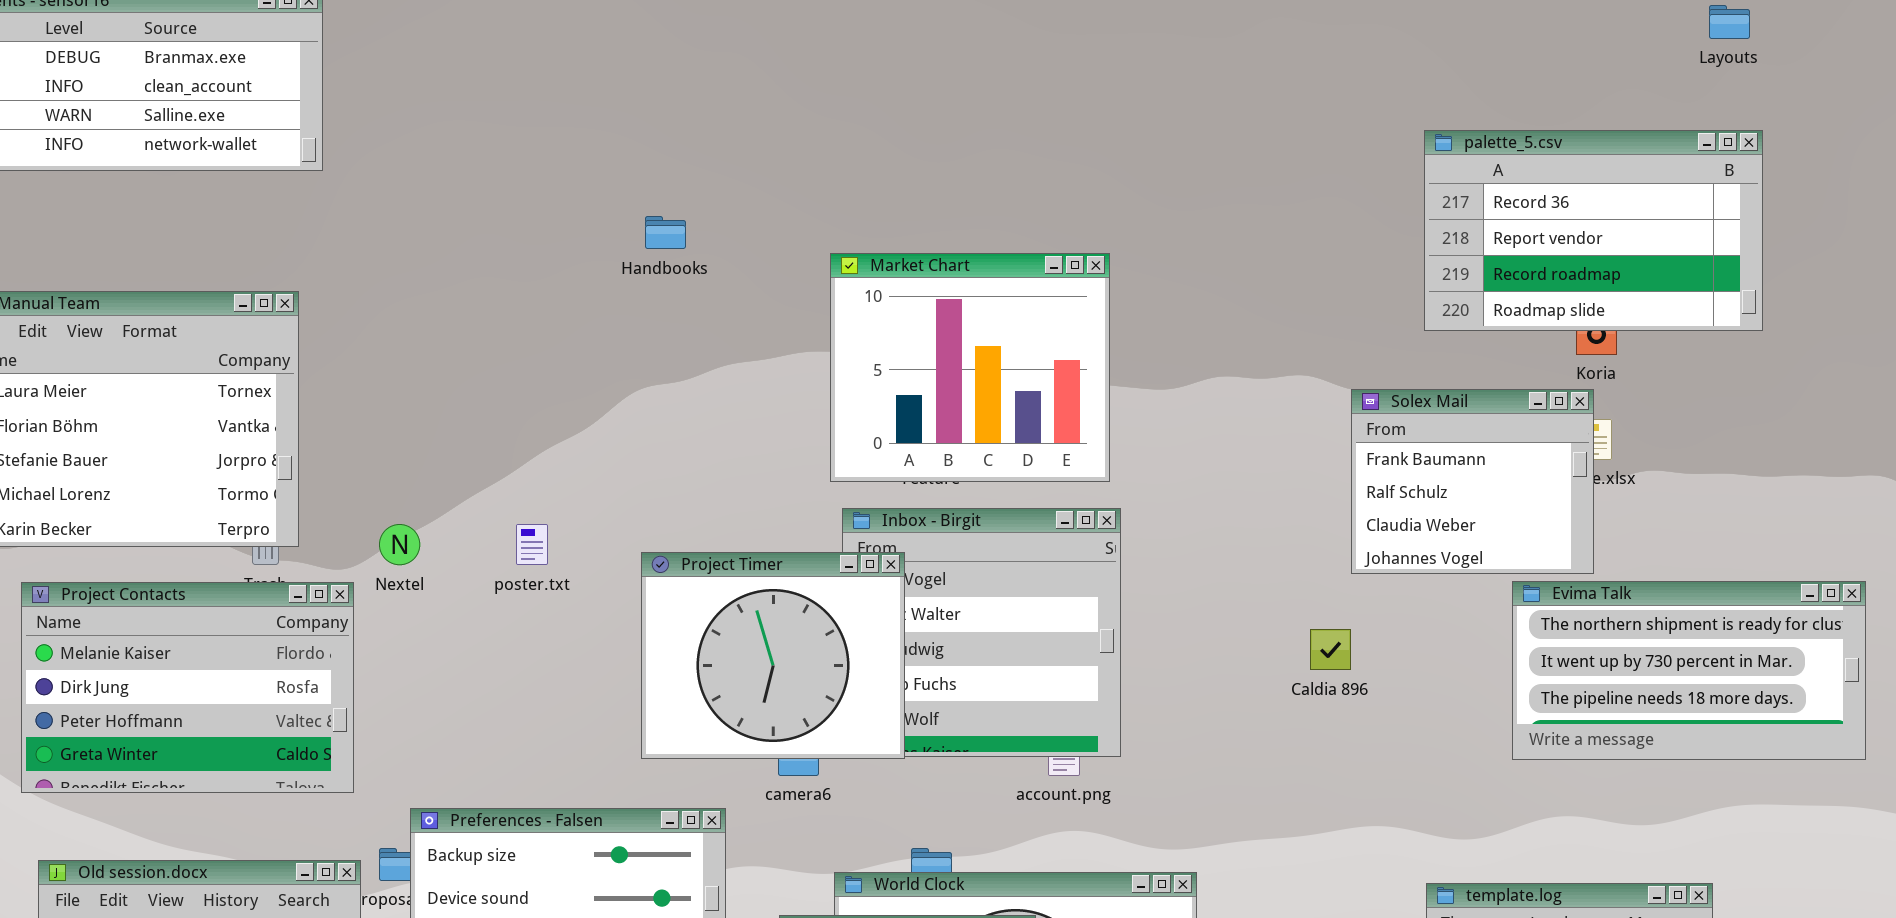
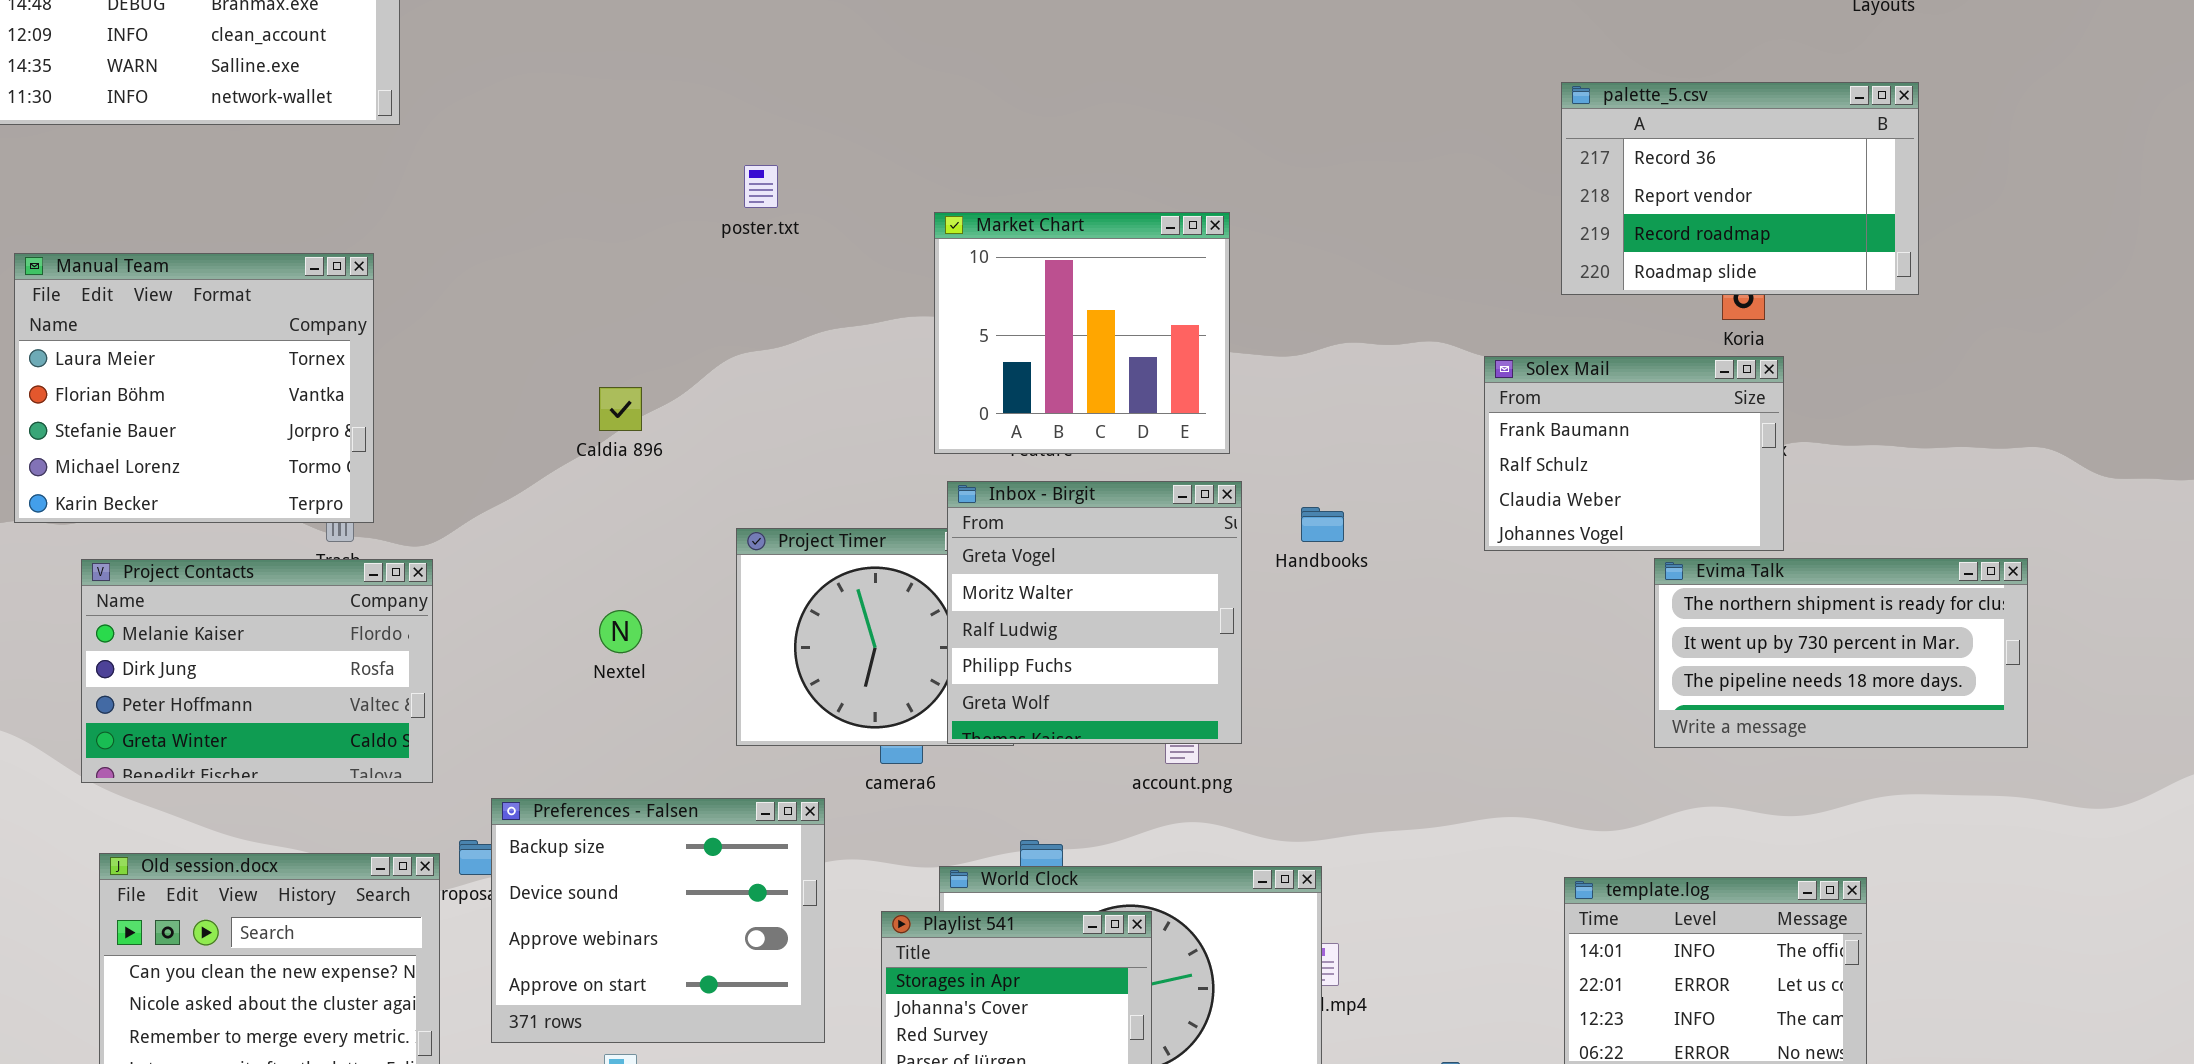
Handbooks: [645,216,686,249] -> [1301,507,1344,542], moved
Solex Mail: [1351,389,1594,574] -> [1484,356,1784,551], resized
Inbox - Birgit: [842,508,1121,757] -> [947,481,1242,744], raised
Nextel: [379,524,420,565] -> [599,610,642,653], moved
poster.txt: [516,524,548,565] -> [744,165,778,208], moved
Caldia 896: [1310,629,1351,670] -> [599,387,642,431], moved

